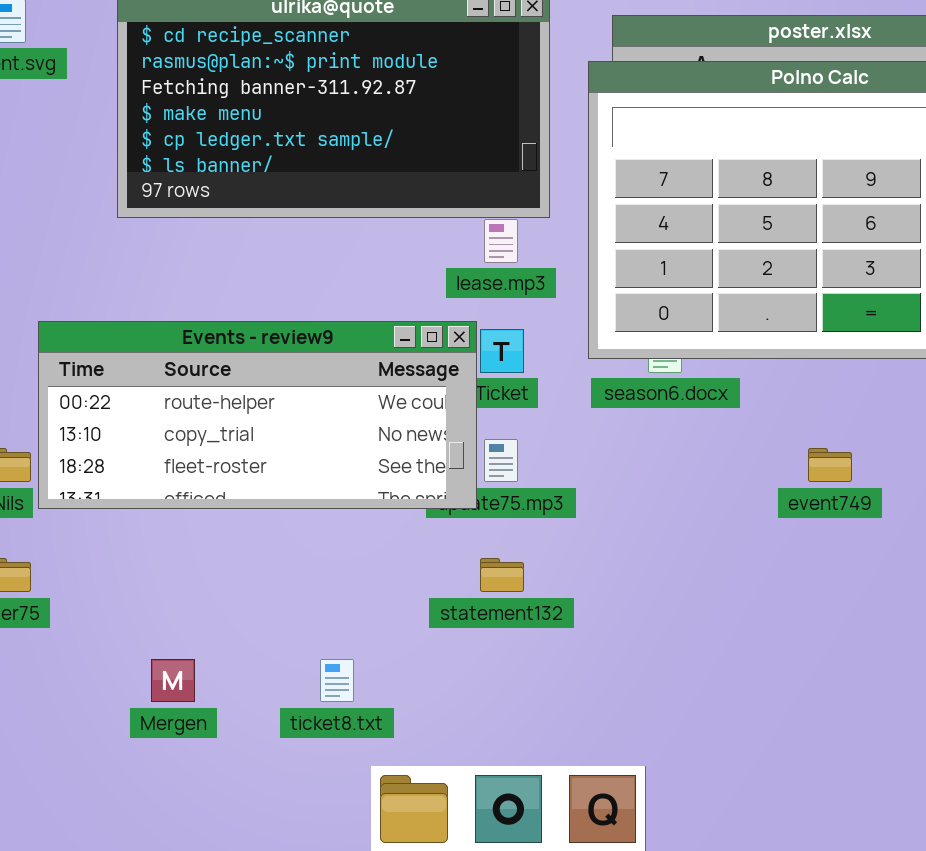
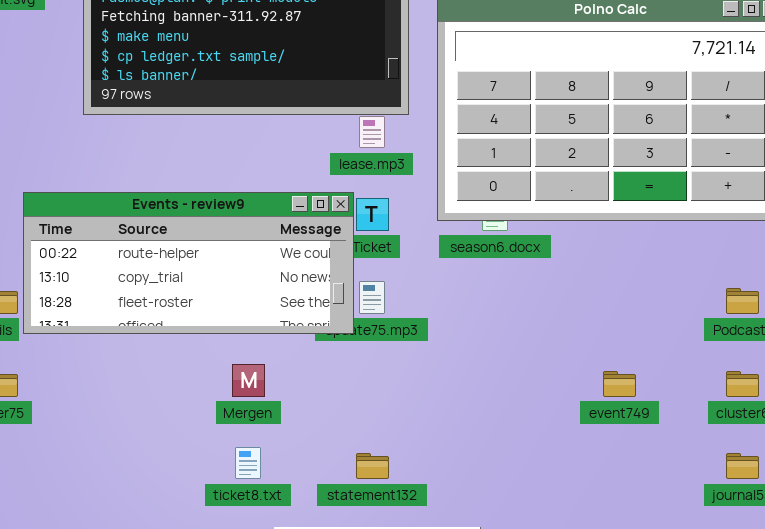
event749: [808,448,852,482] -> [603,371,636,397], moved
statement132: [480,558,524,592] -> [356,453,389,479], moved
Mergen: [151,659,195,702] -> [232,364,265,397], moved

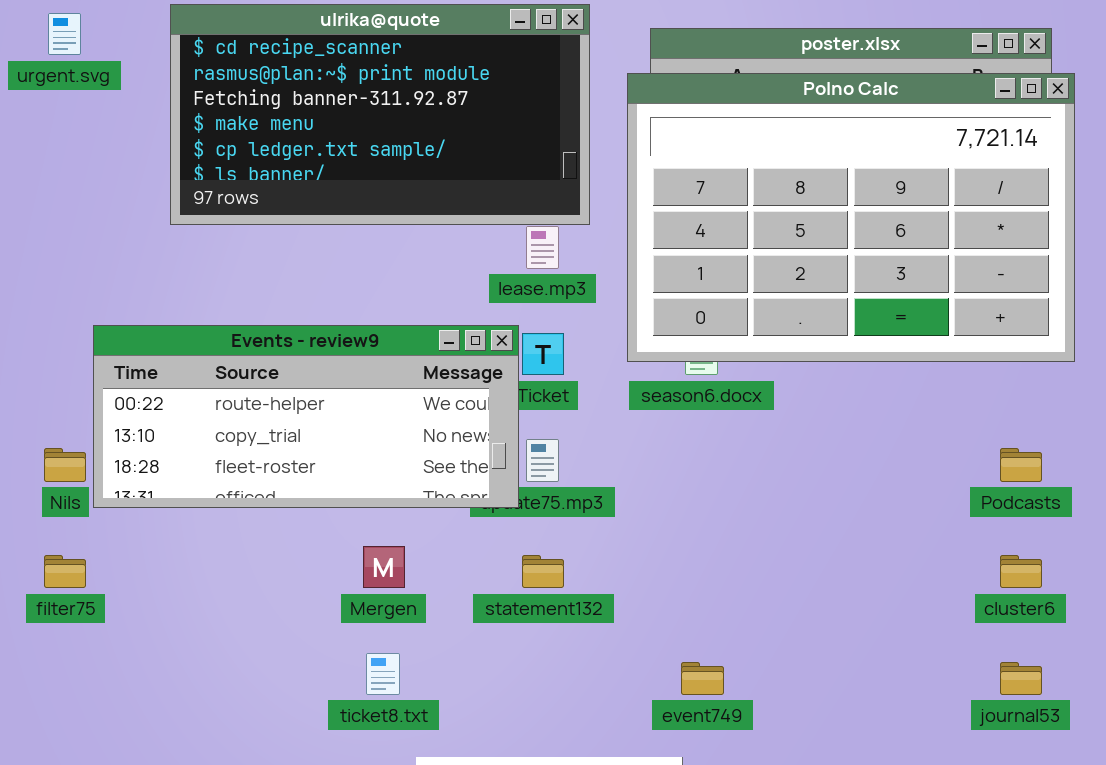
event749: [603,371,636,397] -> [681,662,724,695], moved
statement132: [356,453,389,479] -> [522,555,564,588], moved

